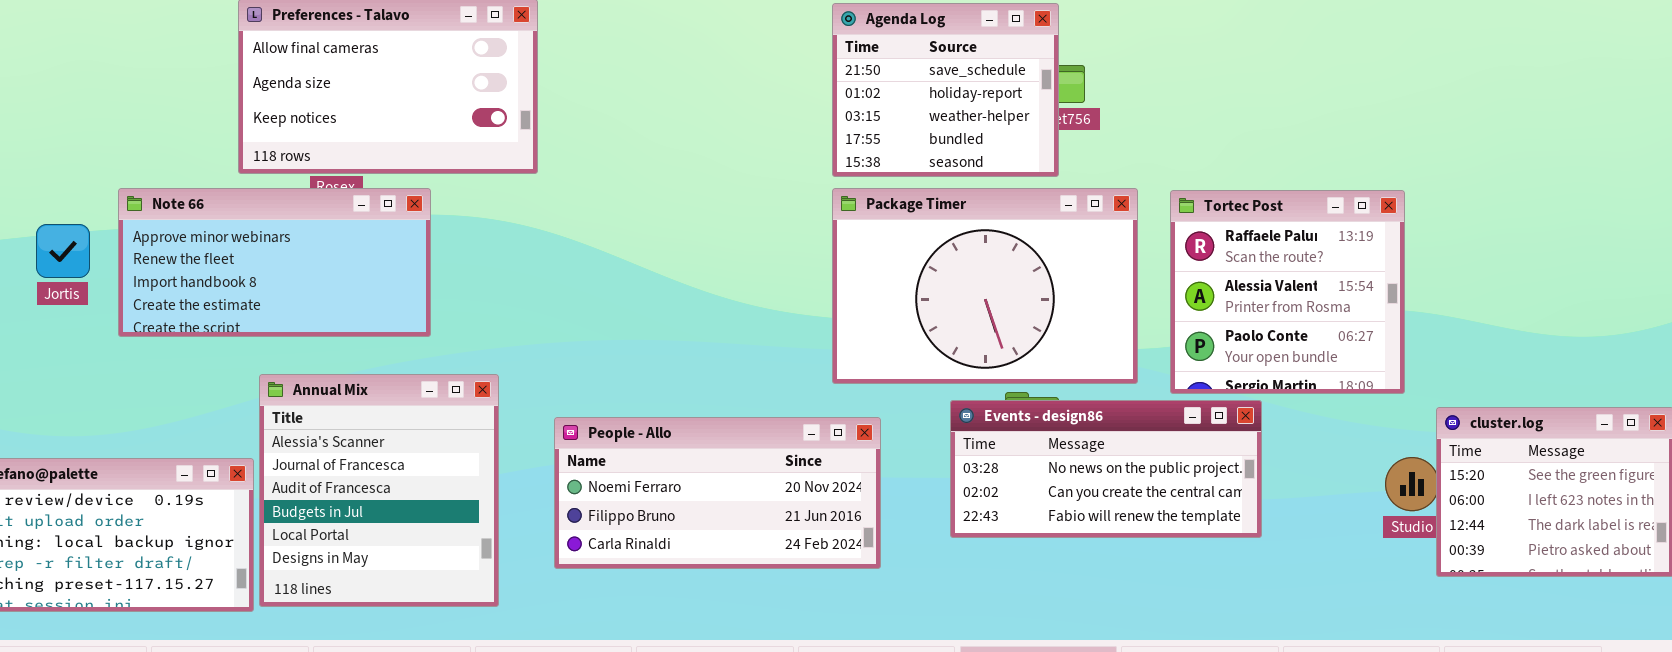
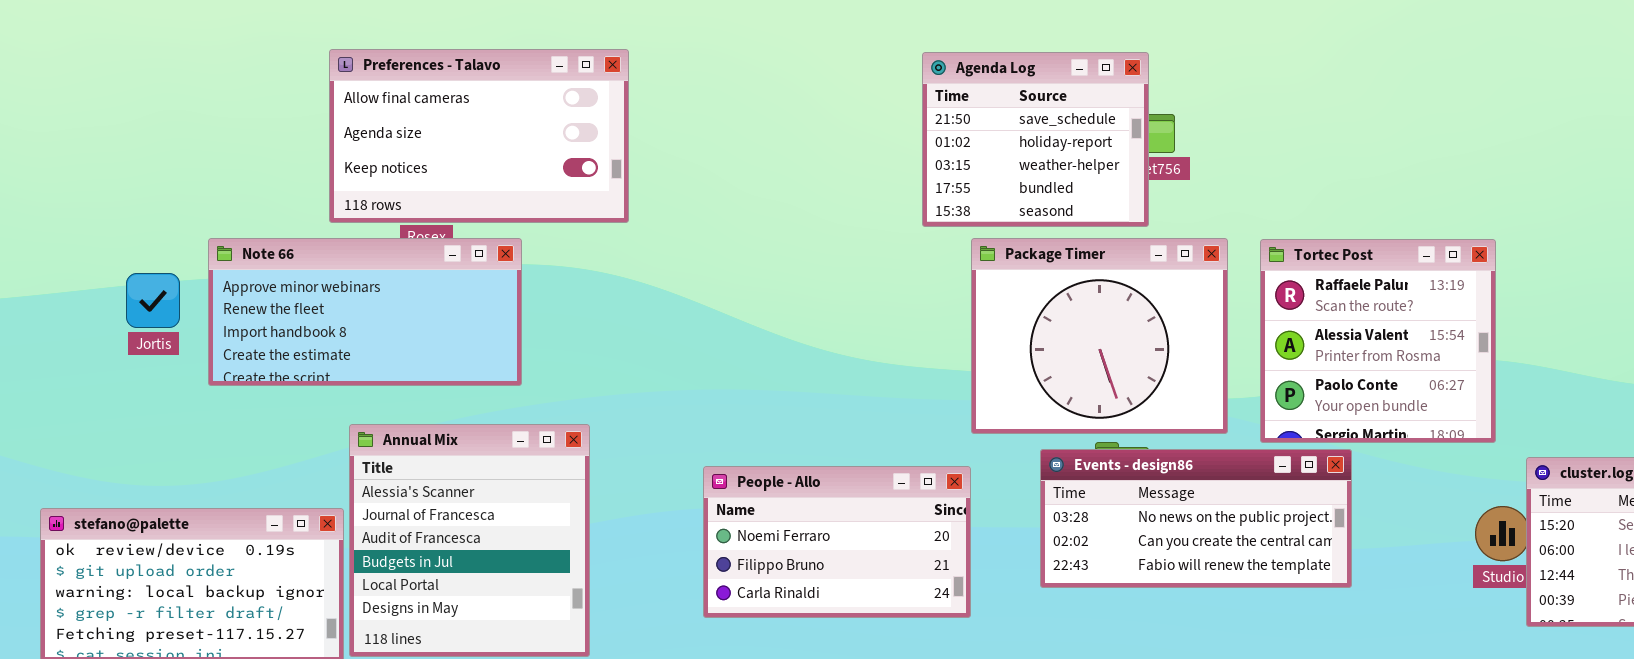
Package Timer: [832,188,1138,384] -> [971,238,1228,434], resized
People - Allo: [554,417,881,569] -> [703,466,971,618], resized

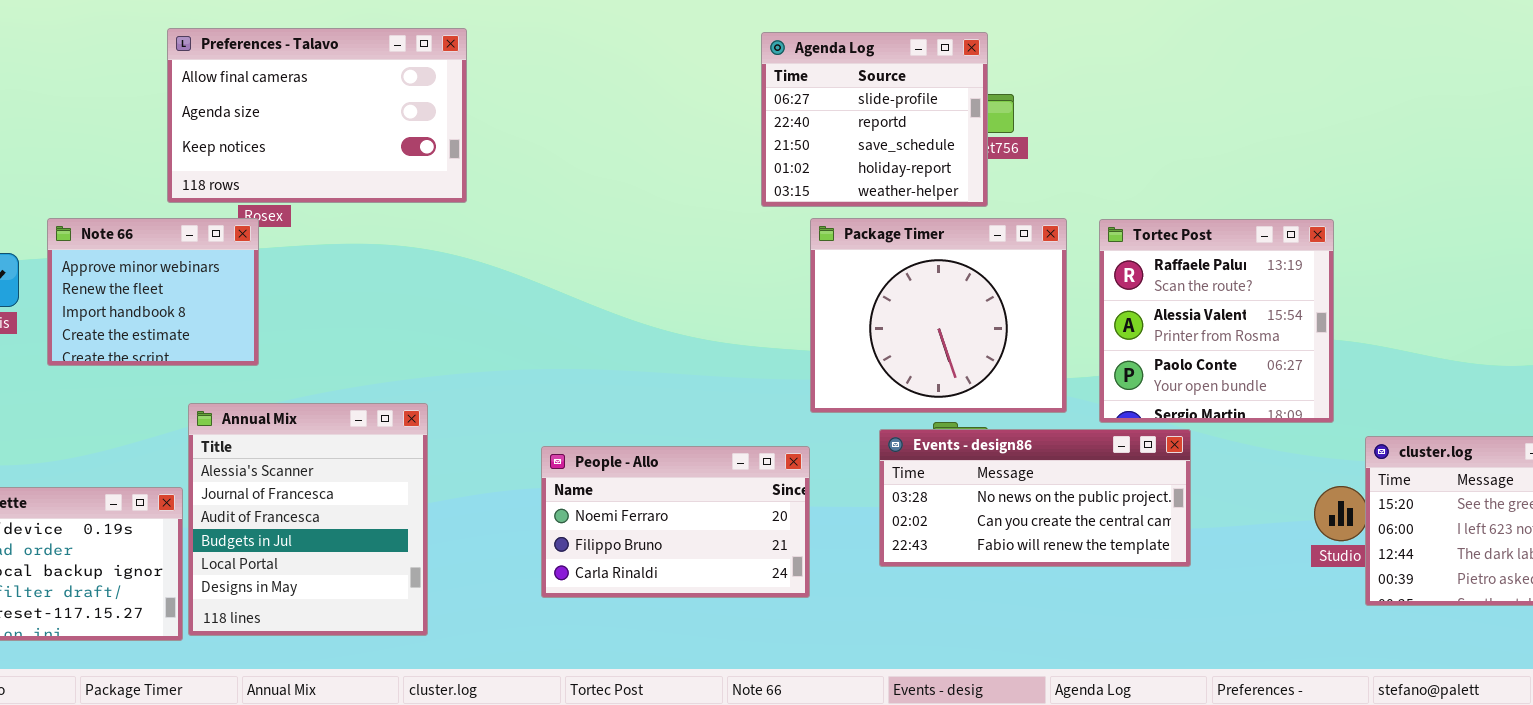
Agenda Log: [922,52,1149,227] -> [761,32,988,207], scrolled up 2 rows
Note 66: [208,238,522,386] -> [47,218,259,366], resized

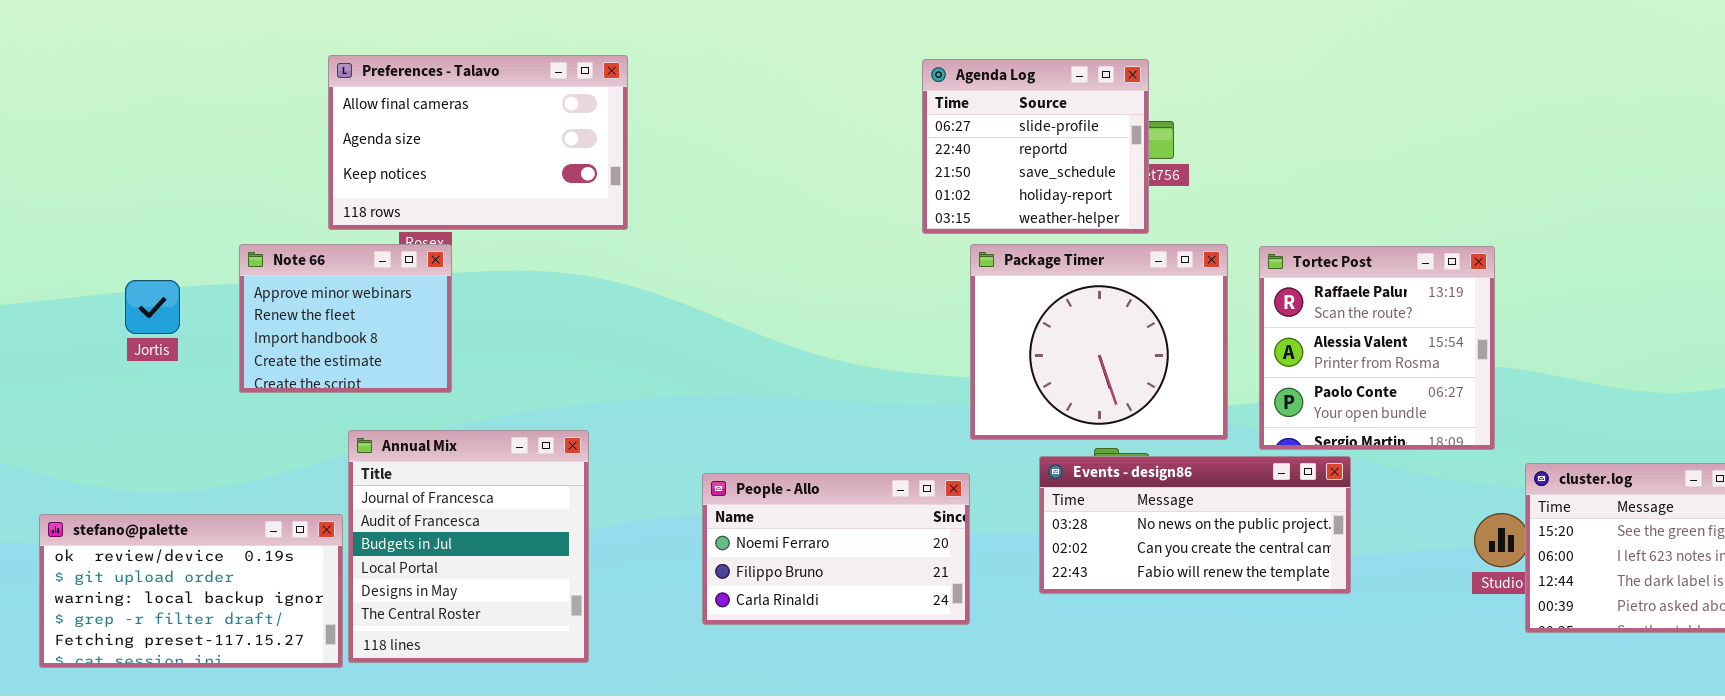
Note 66: [47,218,259,366] -> [239,244,452,393], moved
Annual Mix: [188,403,428,636] -> [348,430,589,663], scrolled down 1 row

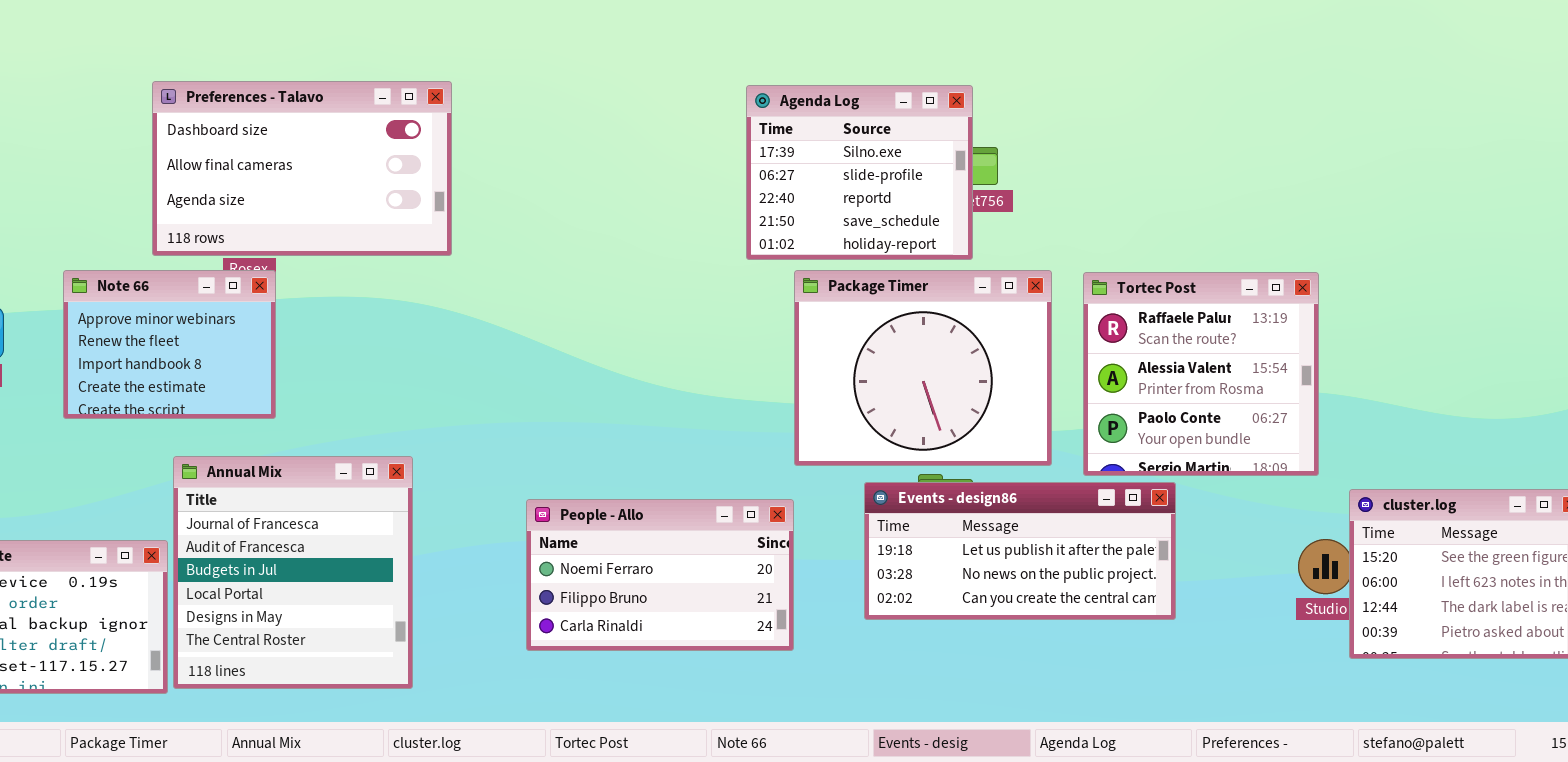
Preferences - Talavo: [328,55,628,230] -> [152,81,452,256], scrolled up 1 row
Agenda Log: [922,59,1149,234] -> [746,85,973,260], scrolled up 1 row
Events - design86: [1039,456,1351,594] -> [864,482,1176,620], scrolled up 1 row

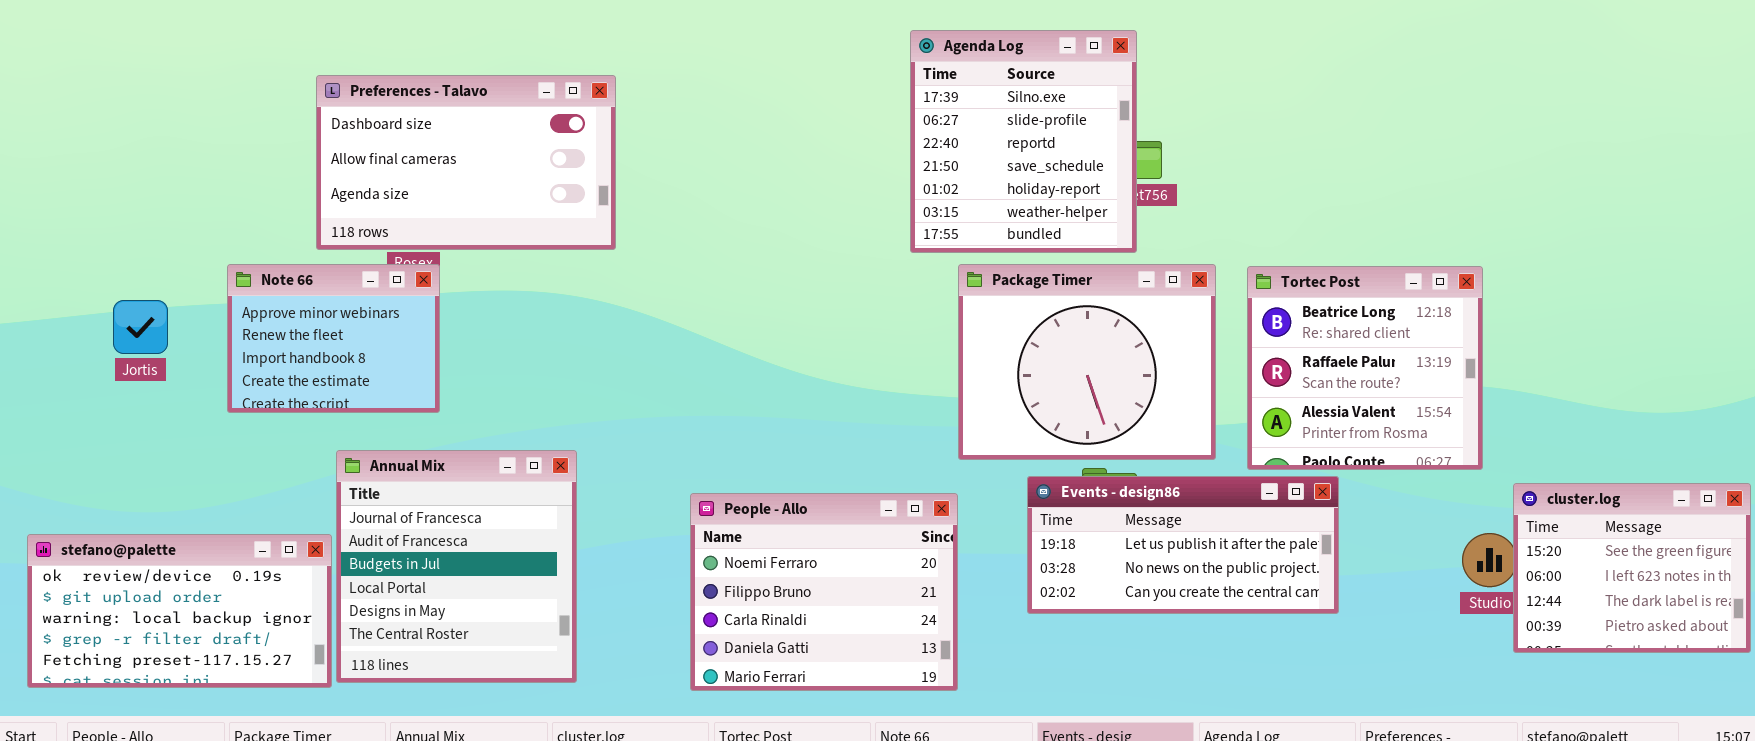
Agenda Log: [746,85,973,260] -> [910,30,1137,253], resized
Tortec Post: [1083,272,1319,476] -> [1247,266,1483,470], scrolled up 1 row
People - Allo: [526,499,794,651] -> [690,493,958,691], resized

